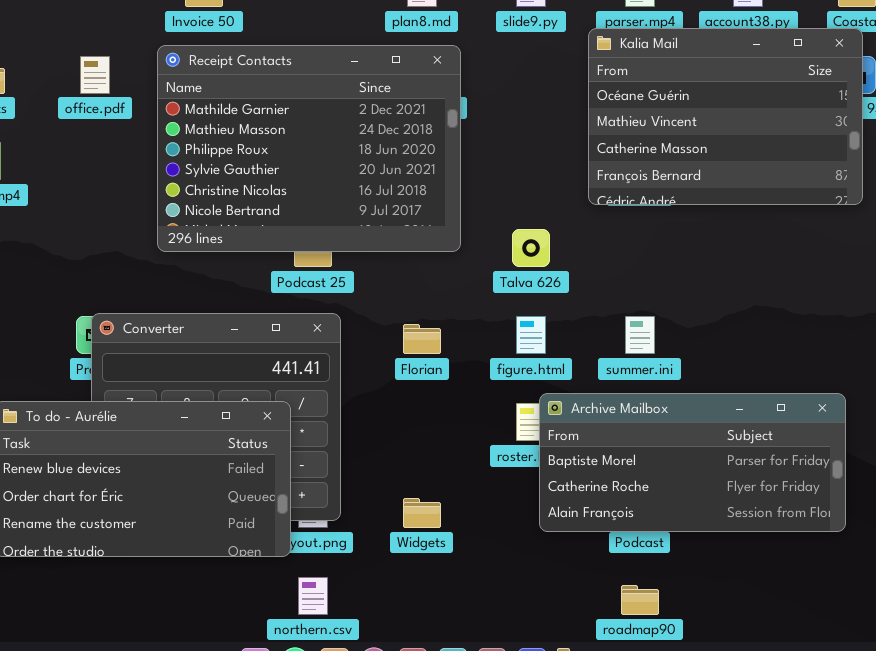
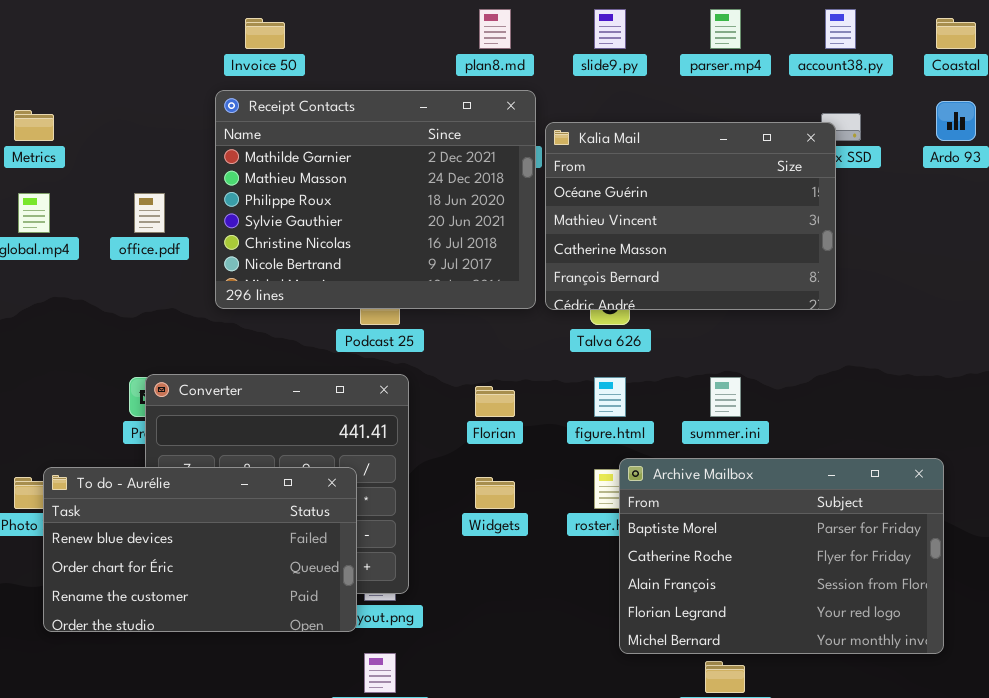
Kalia Mail: [588,28,863,205] -> [545,122,836,310], moved
office.pdf: [80,56,110,94] -> [134,193,165,233], moved
Archive Mailbox: [539,393,846,532] -> [619,458,944,654], resized
Widgets: [403,498,441,528] -> [475,477,515,509], moved

